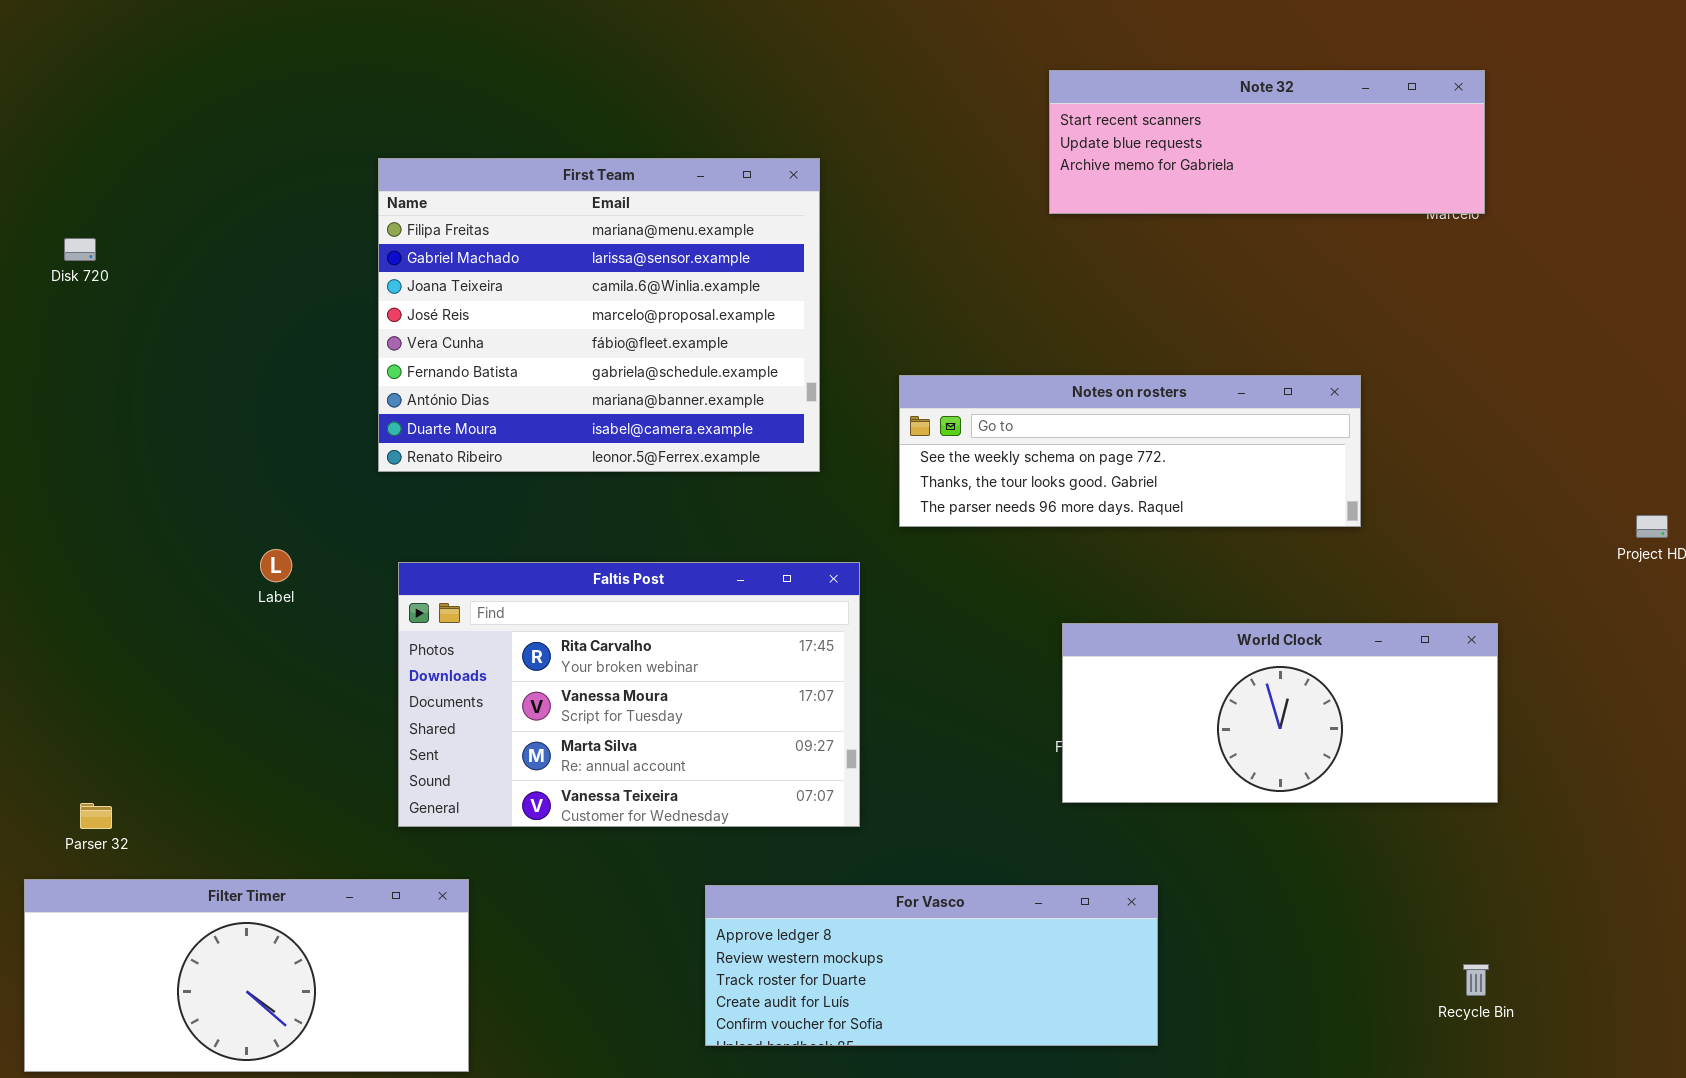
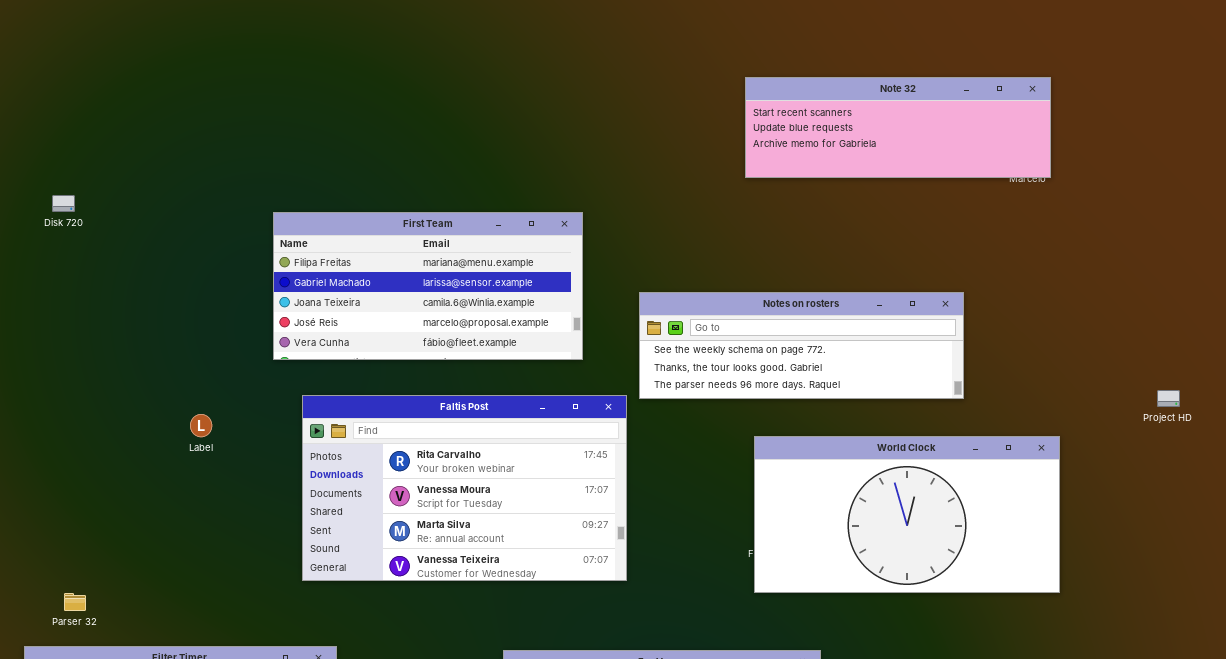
First Team: [378,158,820,472] -> [273,212,583,360], resized
Faltis Post: [398,562,860,827] -> [302,395,627,581], moved
World Clock: [1062,623,1498,803] -> [754,436,1060,593], resized

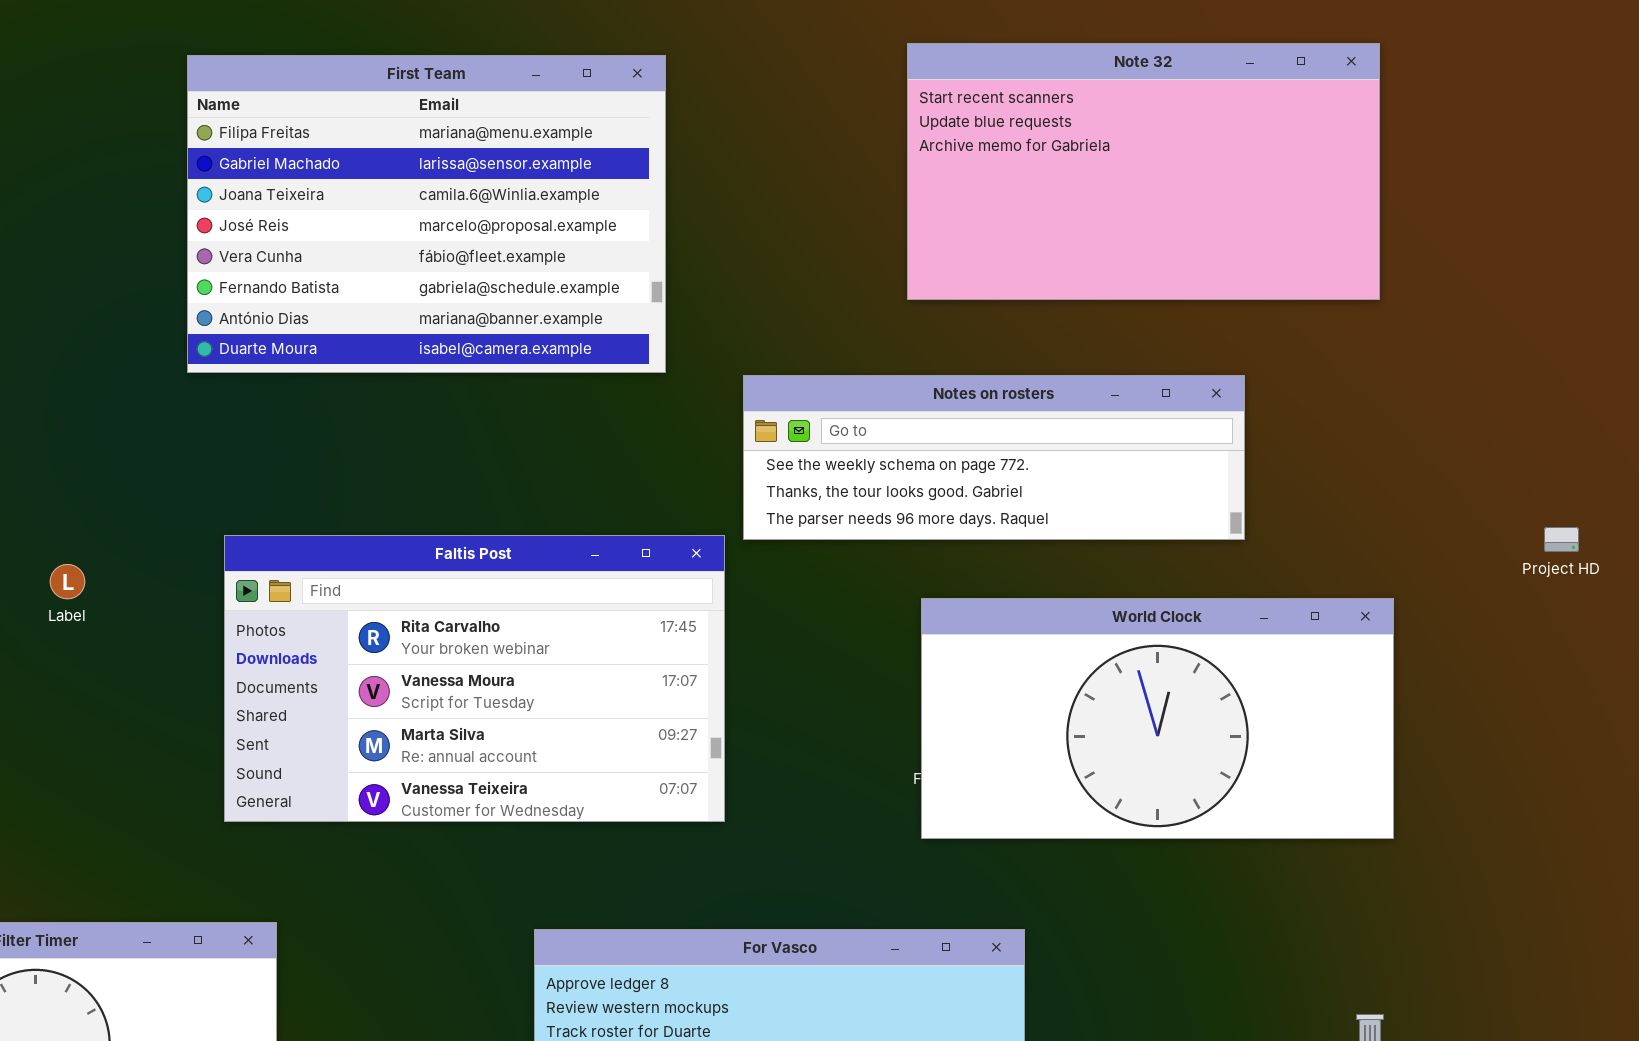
Note 32: [745,77,1051,178] -> [907,43,1380,300], resized
First Team: [273,212,583,360] -> [187,55,666,373], moved, resized

